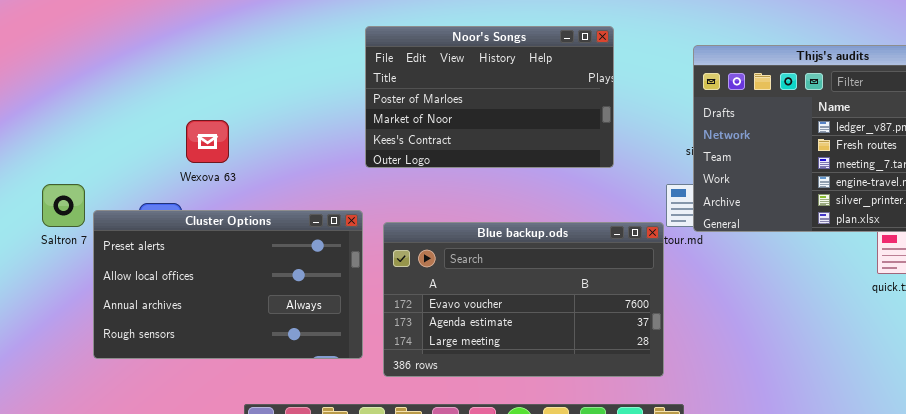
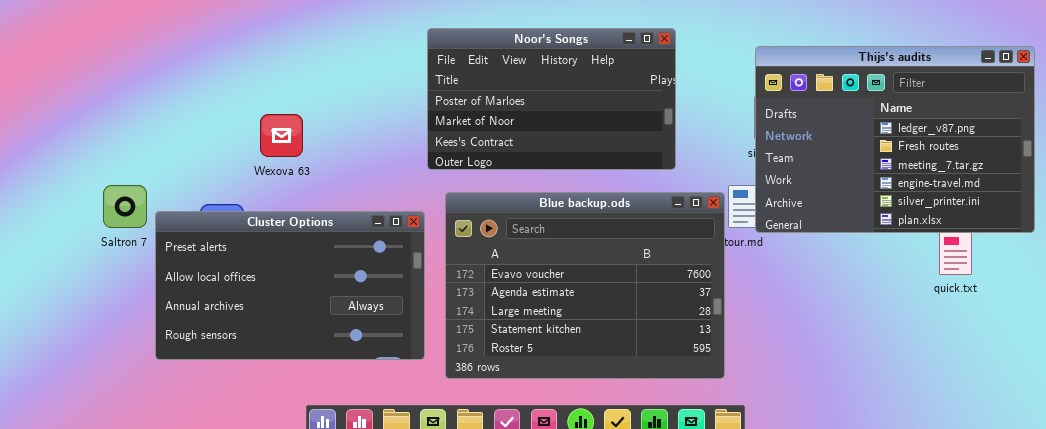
Wexova 63: [186,120,229,163] -> [260,114,303,157], moved
Blue backup.ods: [383,222,664,377] -> [445,192,725,379], resized

